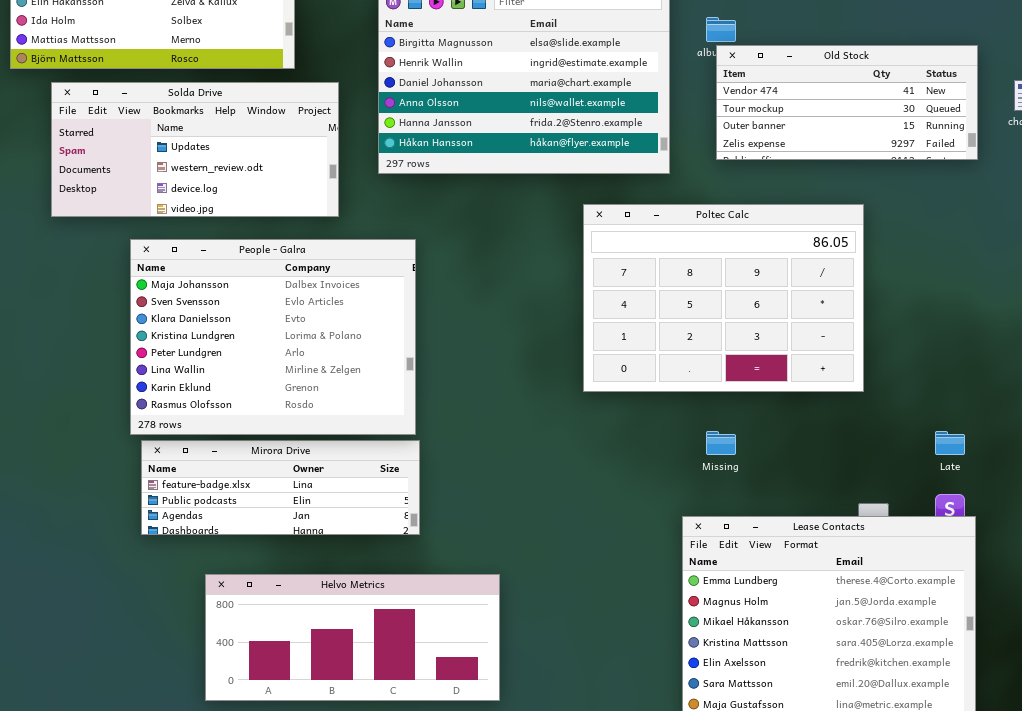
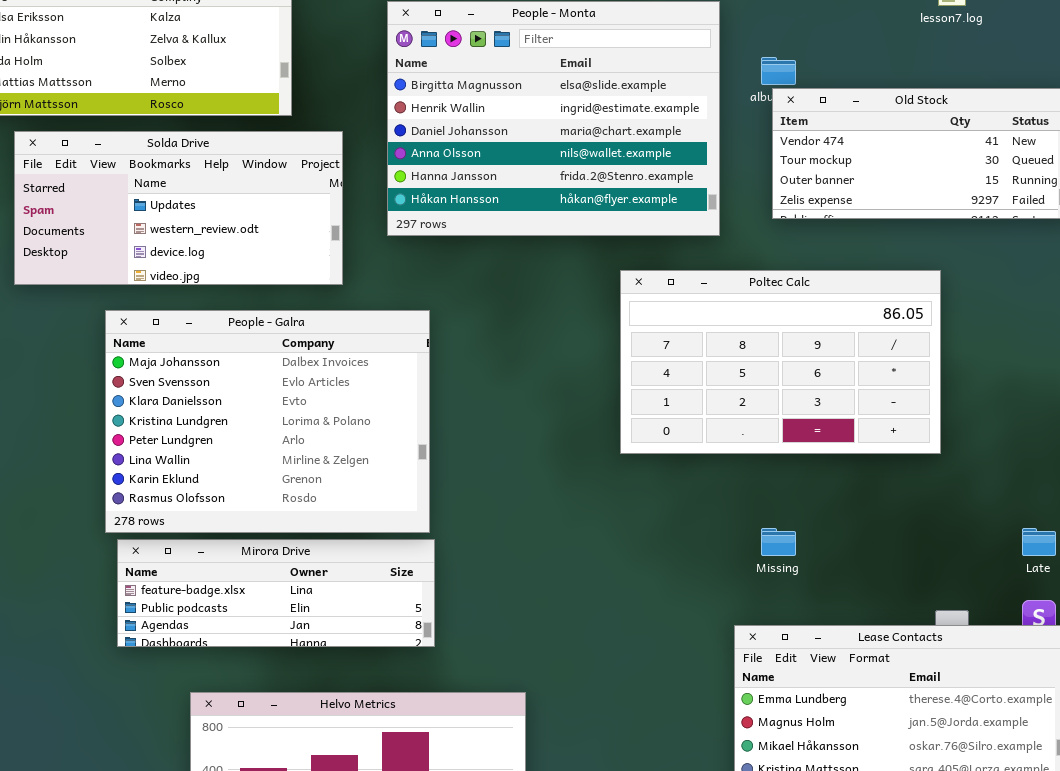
Poltec Calc: [583,204,864,392] -> [620,270,941,454], resized

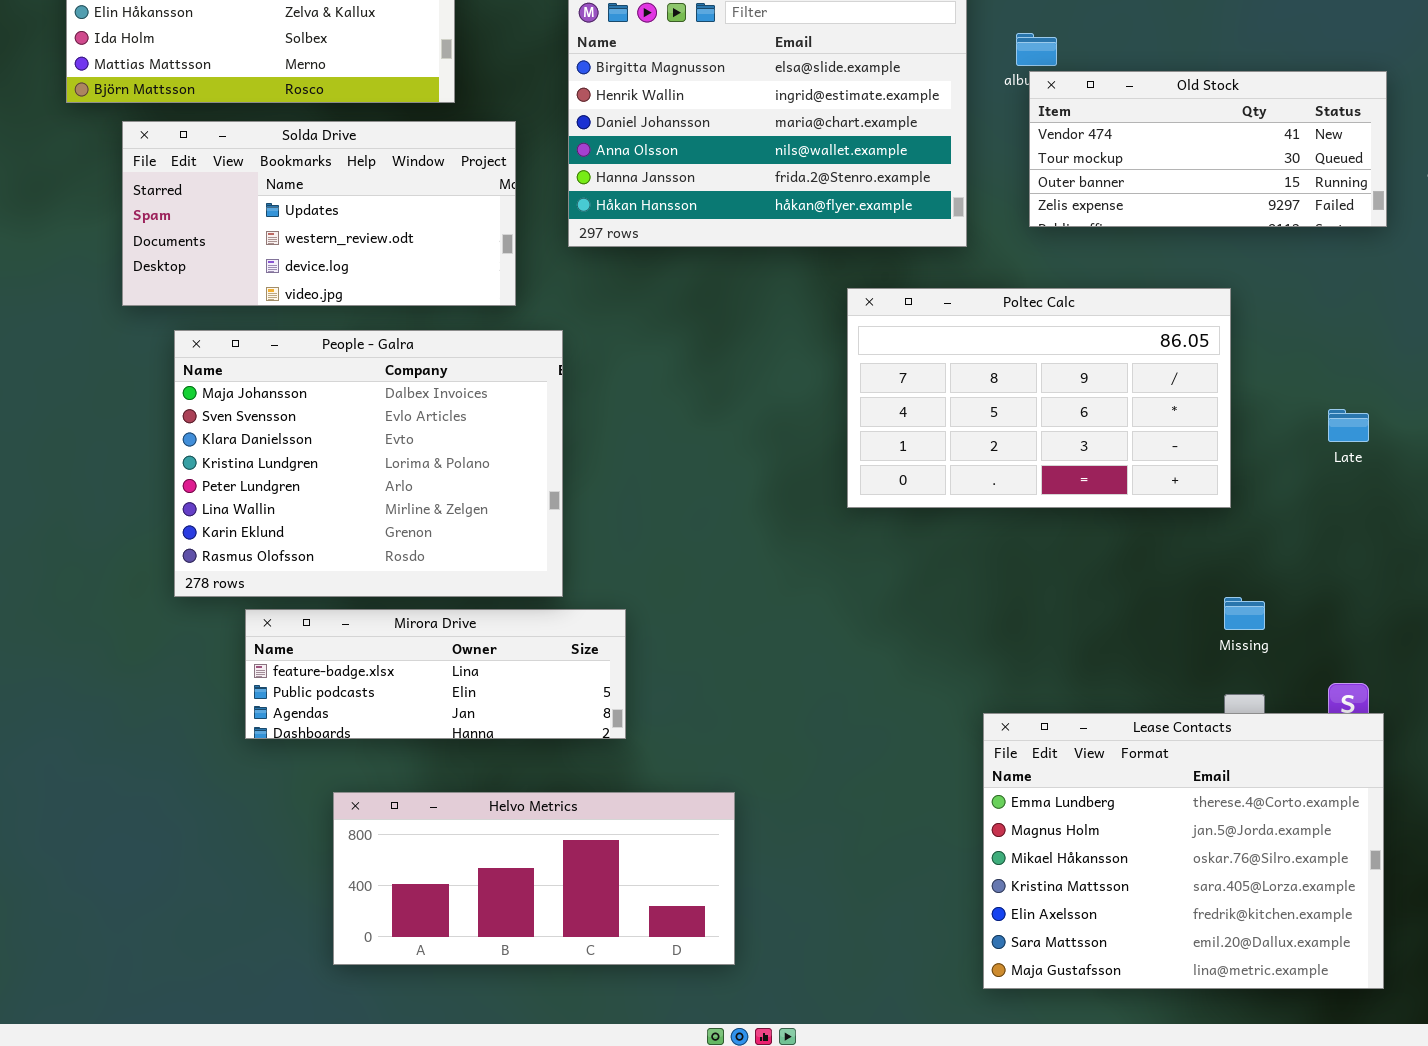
People - Galra: [105,310,430,533] -> [174,330,563,597], moved
Missing: [761,528,796,556] -> [1224,597,1265,630], moved
Late: [1022,528,1056,556] -> [1328,409,1369,442], moved

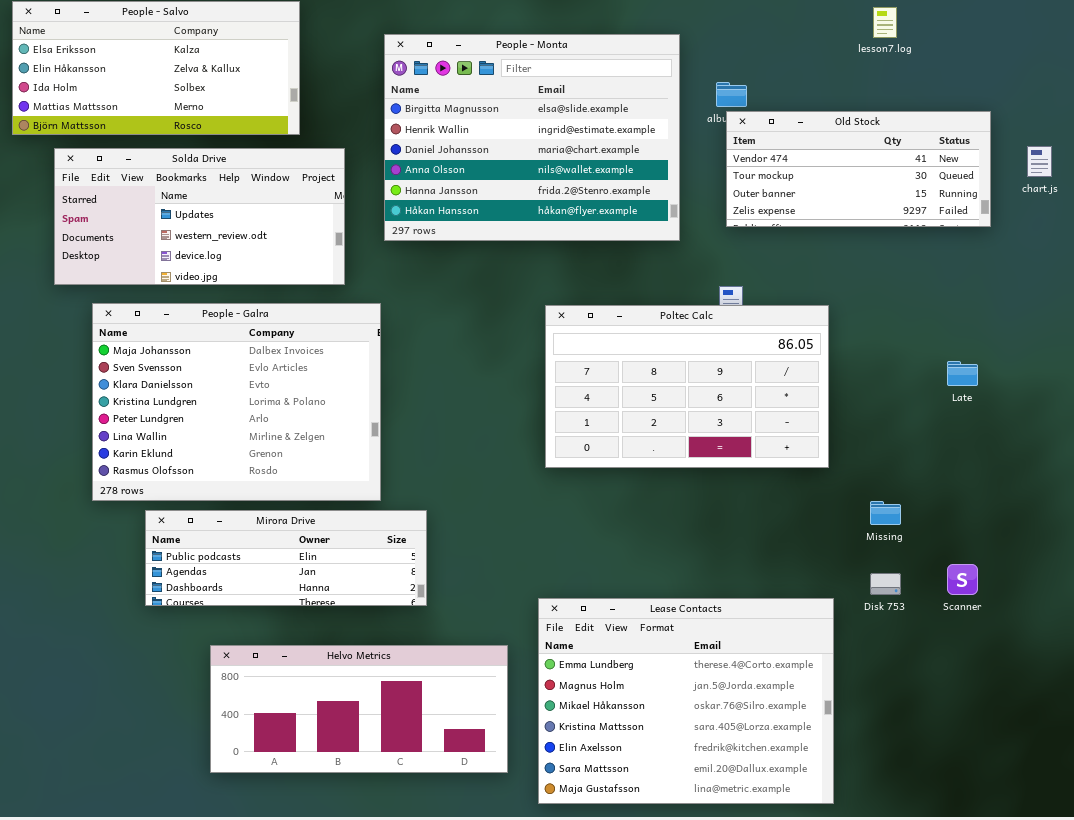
Poltec Calc: [847,288,1231,508] -> [545,305,829,468], moved
Mirora Drive: [245,609,626,739] -> [145,510,427,606], scrolled down 1 row
Lease Contacts: [983,713,1384,989] -> [538,598,834,804], moved

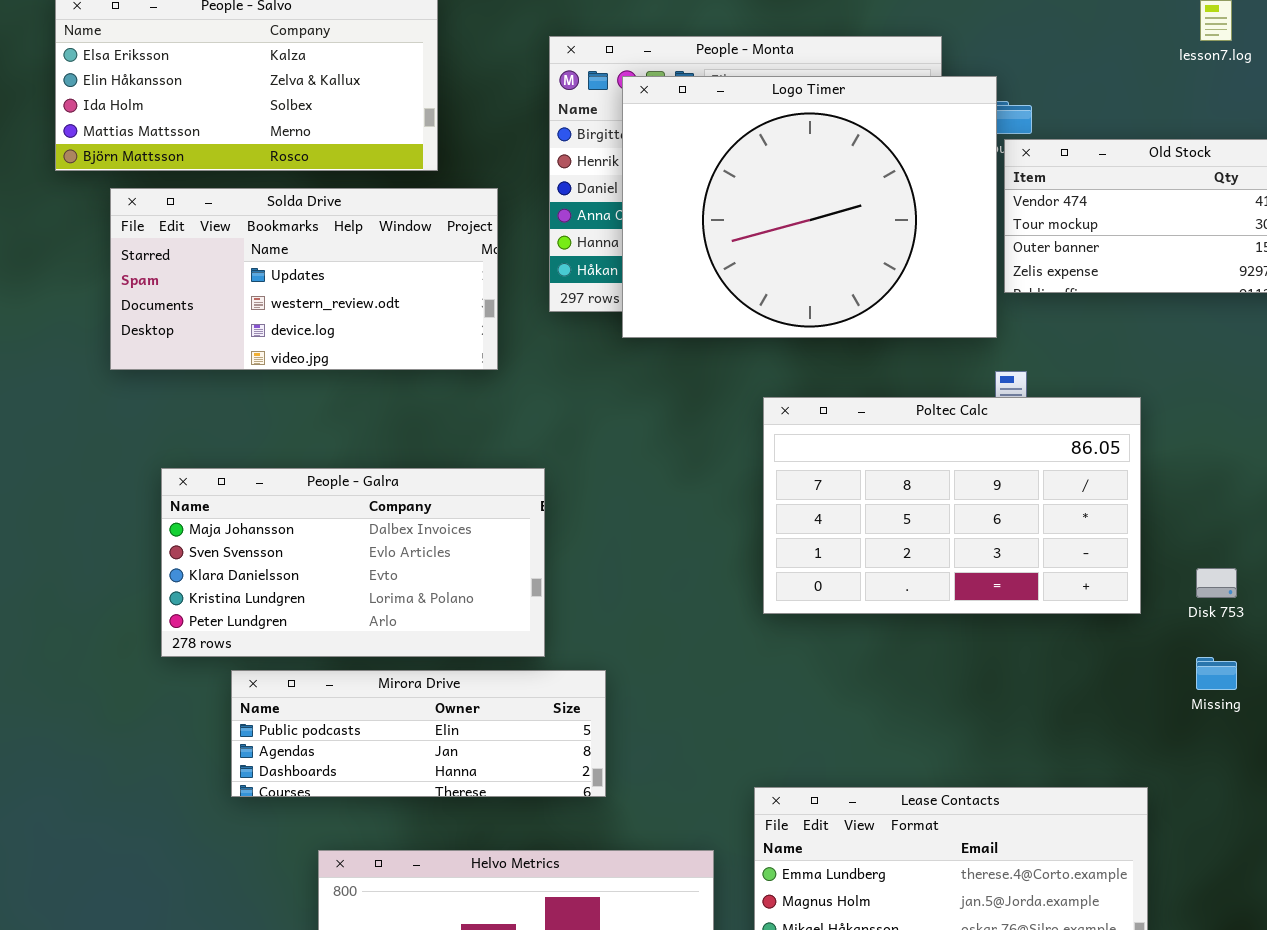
Logo Timer: none -> [622,76,997,338], opened
People - Galra: [92,303,381,501] -> [161,468,545,657], resized
Disk 753: [870,573,901,595] -> [1196,568,1237,598], moved

